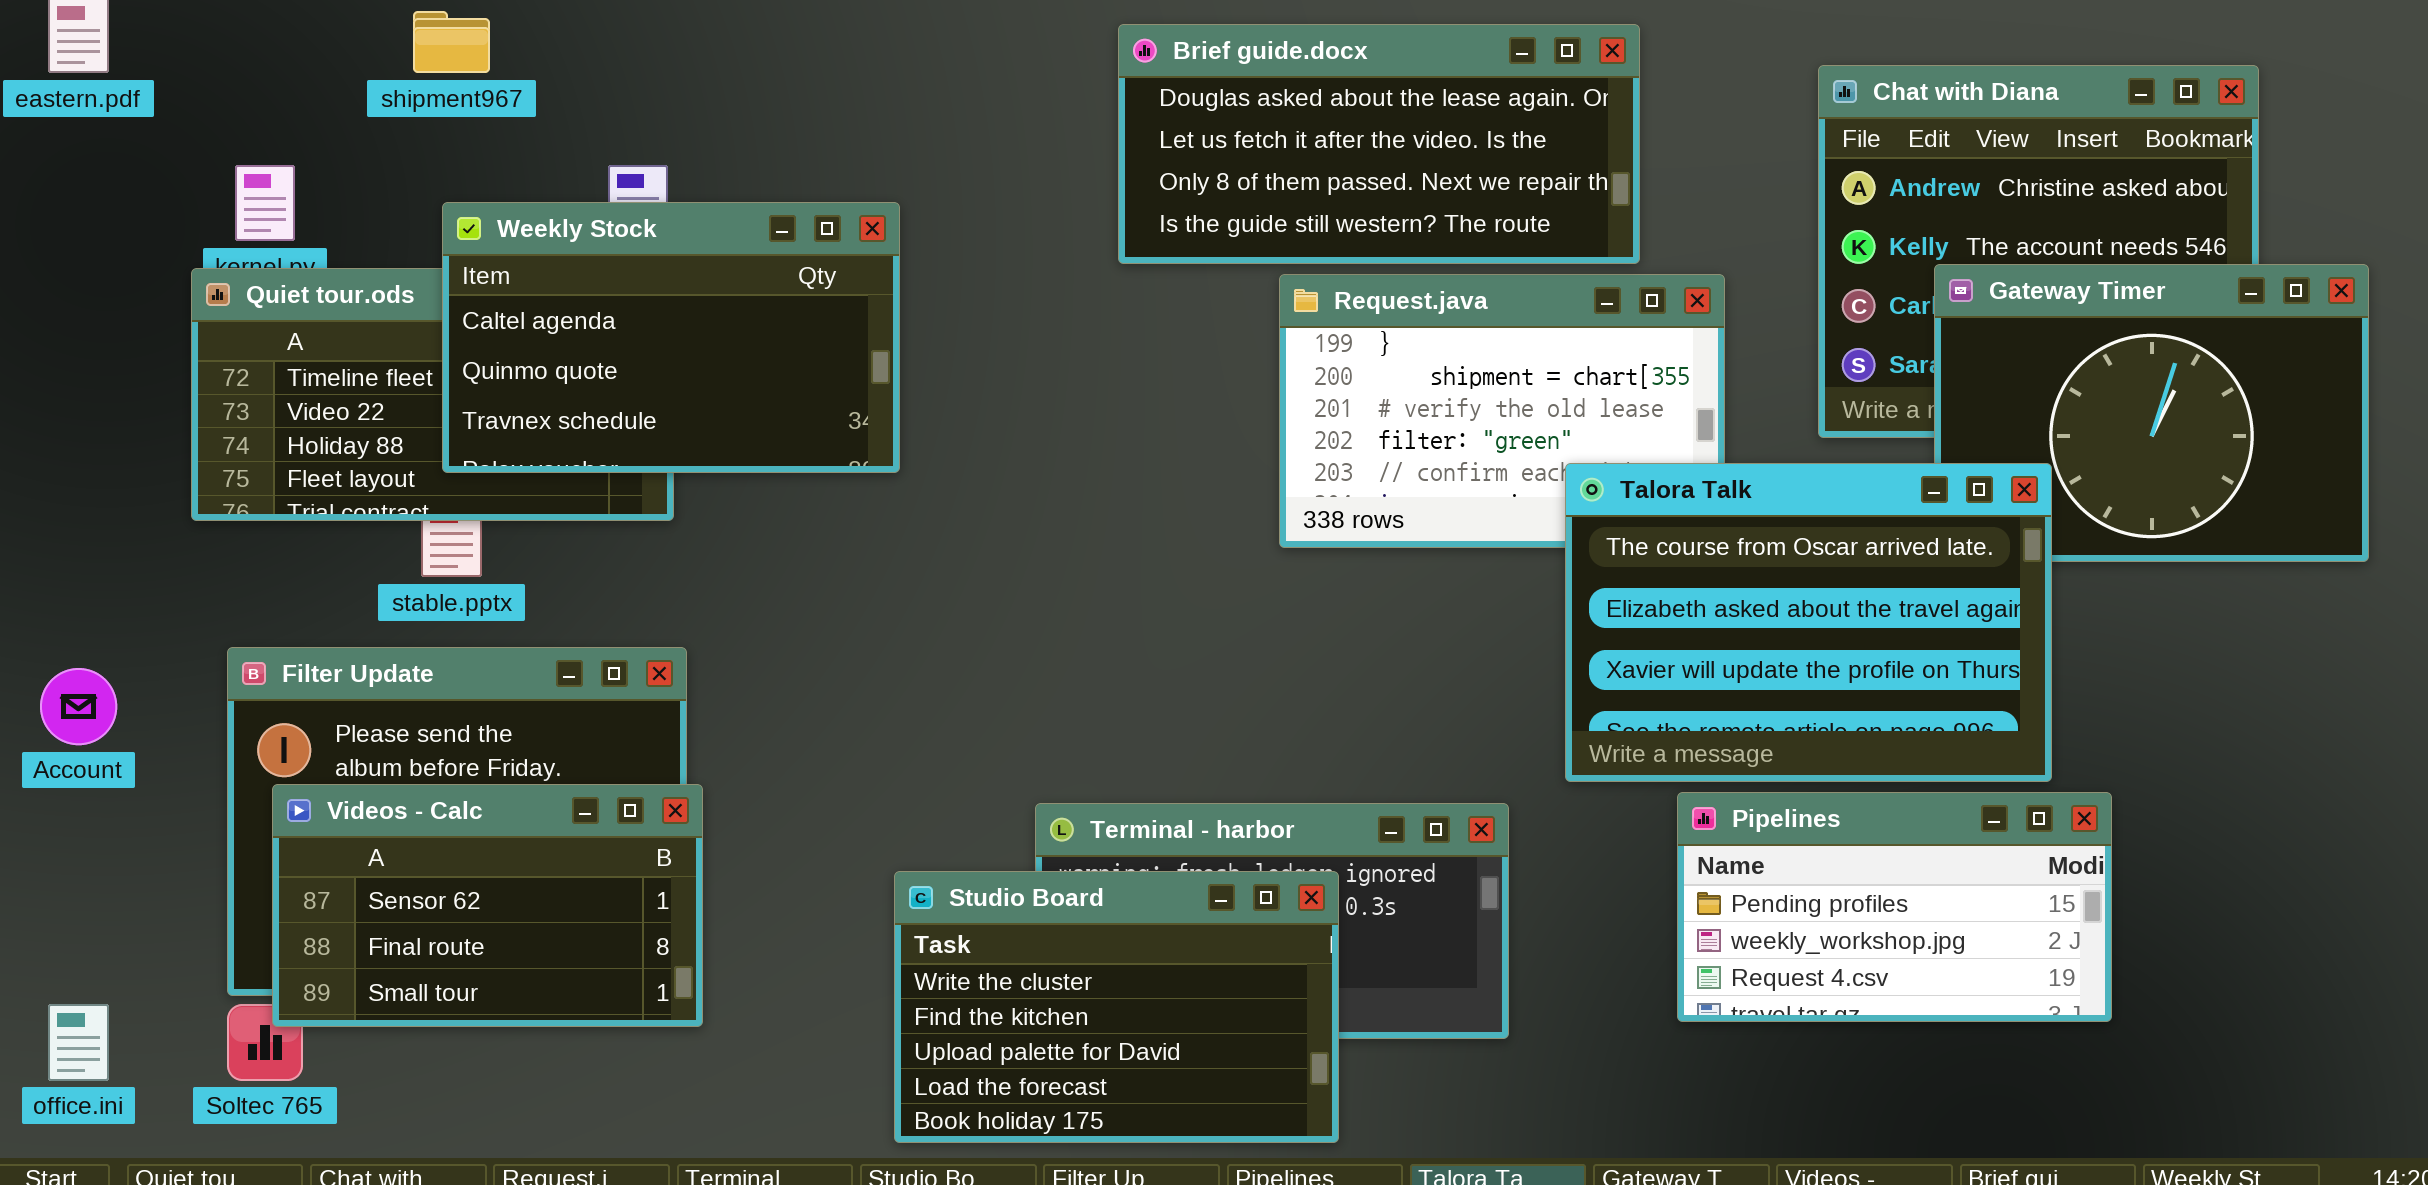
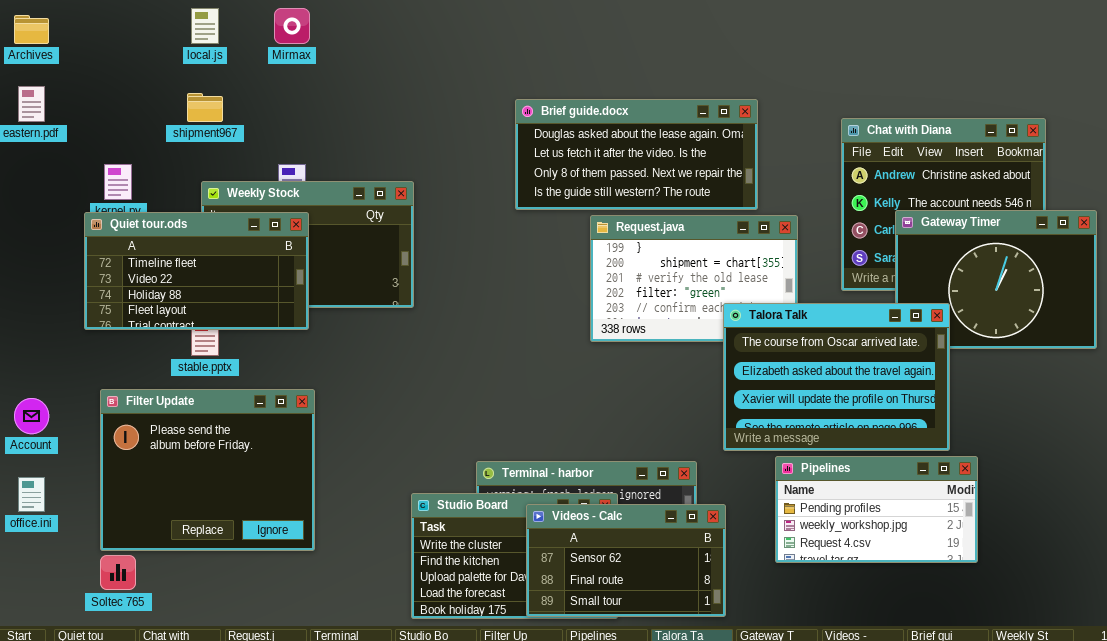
Quiet tour.ods: [191,268,674,521] -> [84,212,309,330], raised
Videos - Calc: [272,784,703,1027] -> [526,504,726,617], moved
office.ini: [48,1004,109,1081] -> [18,477,45,512], moved

